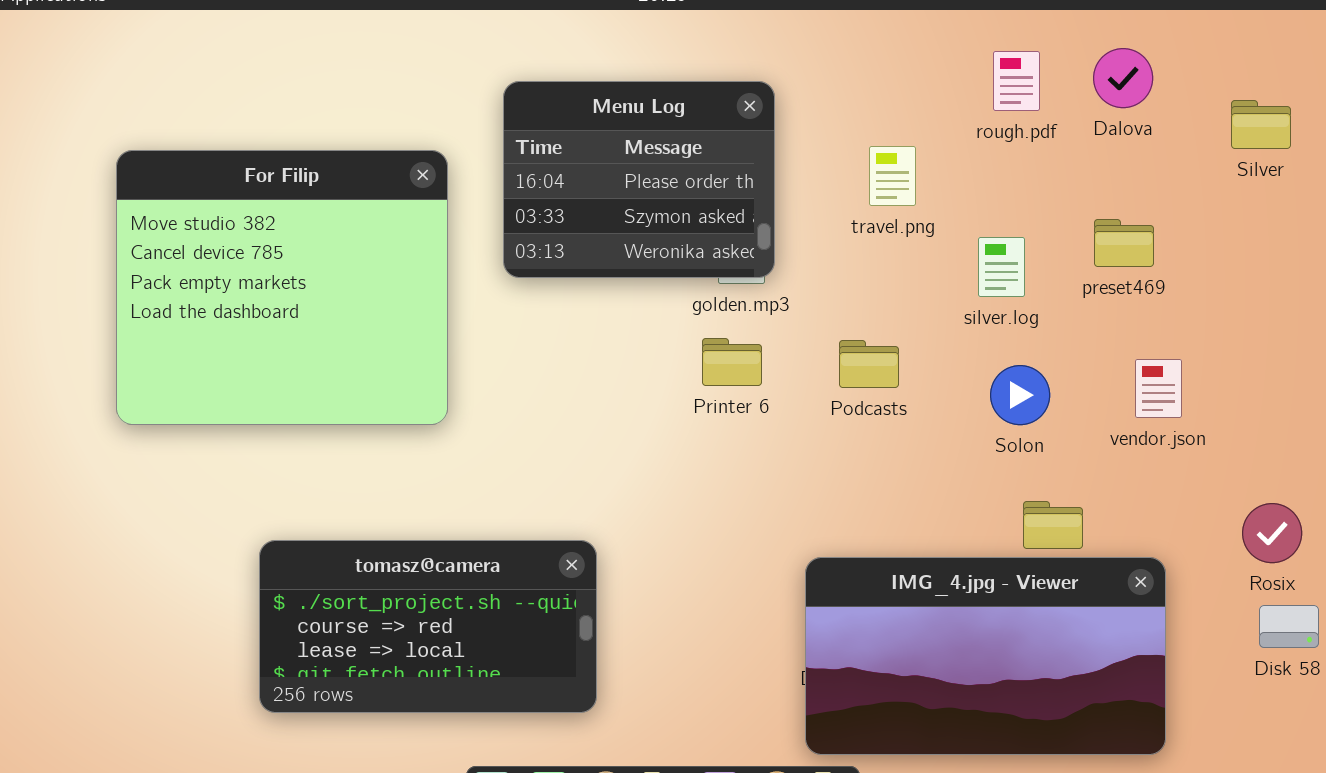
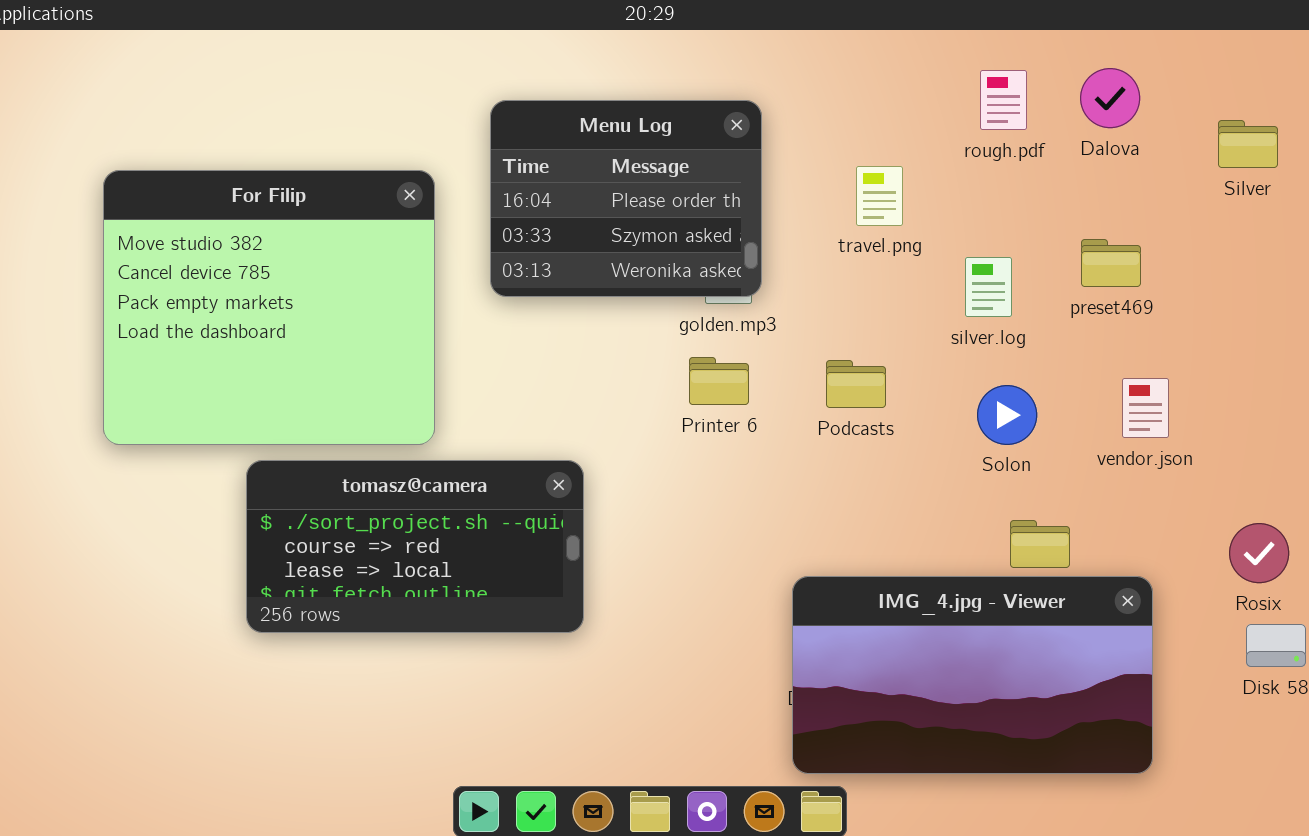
tomasz@camera: [259,540,597,713] -> [246,460,584,633], moved

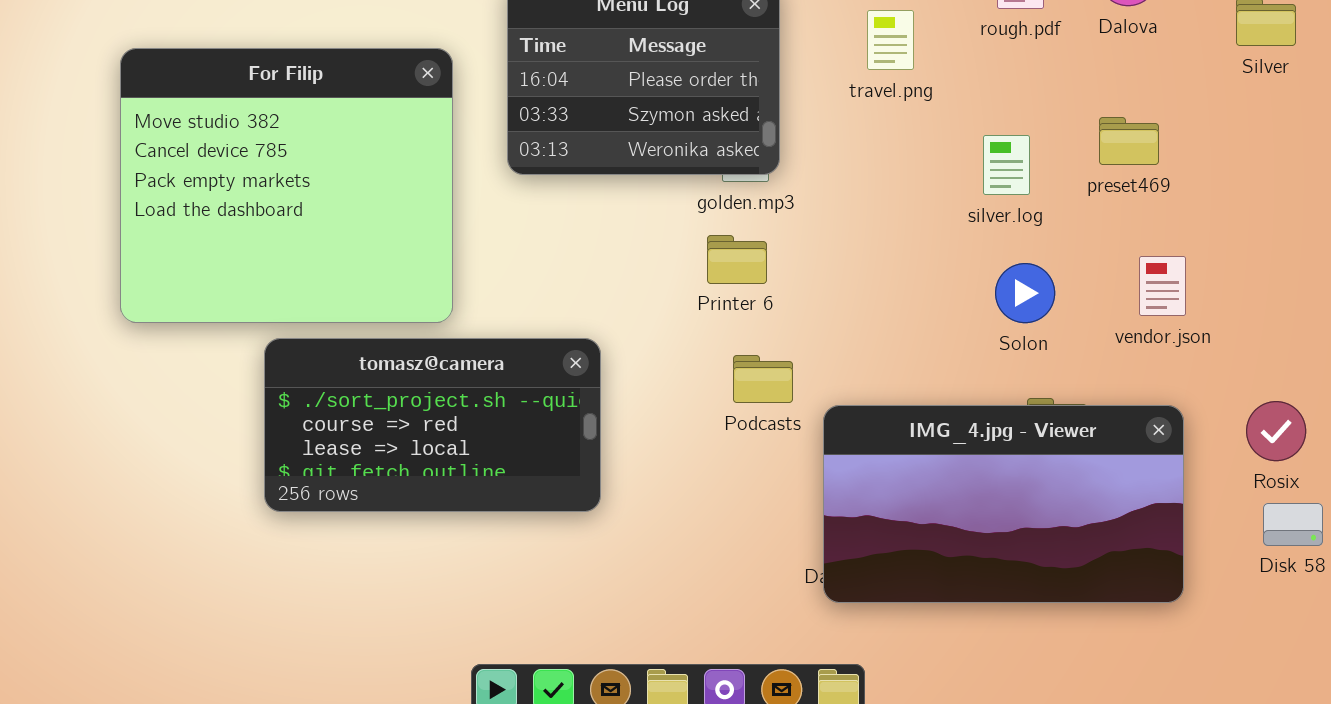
travel.png: [856,166,903,226] -> [867,10,914,70], moved
Podcasts: [826,360,886,408] -> [733,355,793,403], moved
IMG_4.jpg - Viewer: [792,576,1153,774] -> [823,405,1184,603], moved

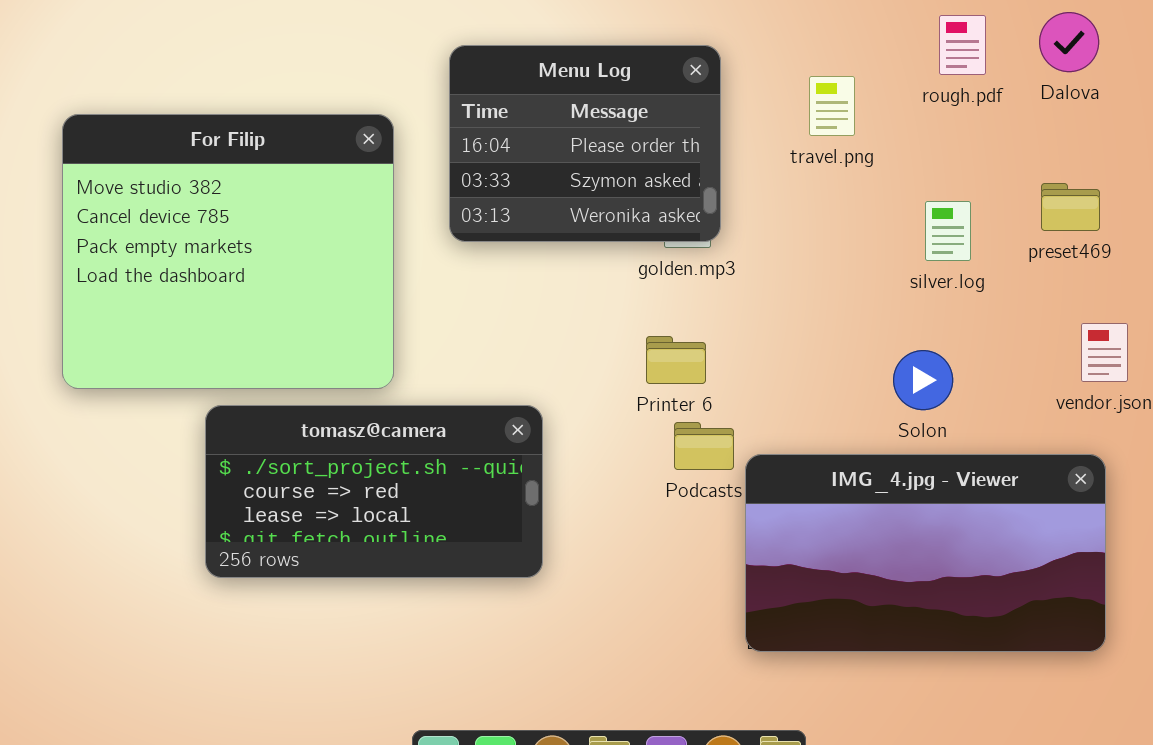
Printer 6: [707,235,767,284] -> [646,336,706,384], moved
Solon: [995,263,1055,323] -> [893,350,953,410], moved
IMG_4.jpg - Viewer: [823,405,1184,603] -> [745,454,1106,652], moved

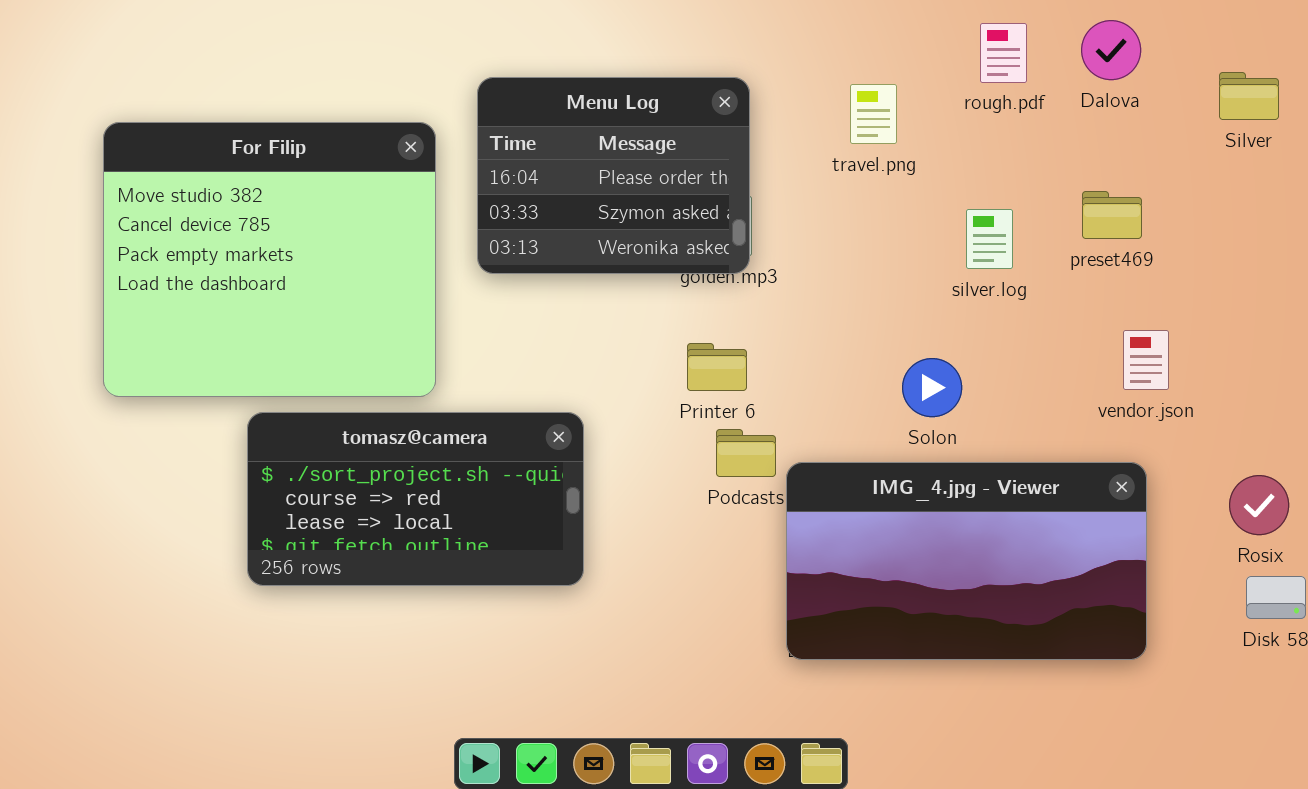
Menu Log: [449,45,721,242] -> [477,77,750,274], moved
Solon: [893,350,953,410] -> [902,358,962,417], moved

